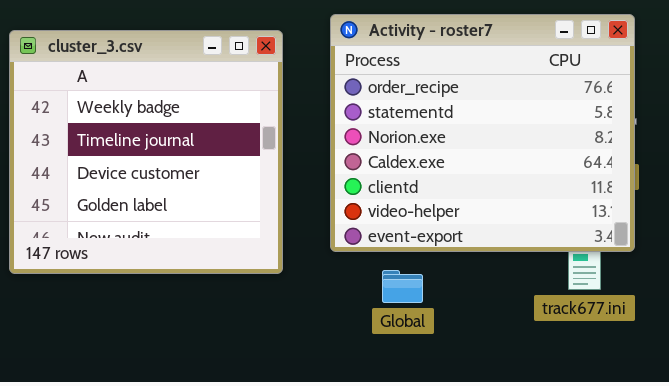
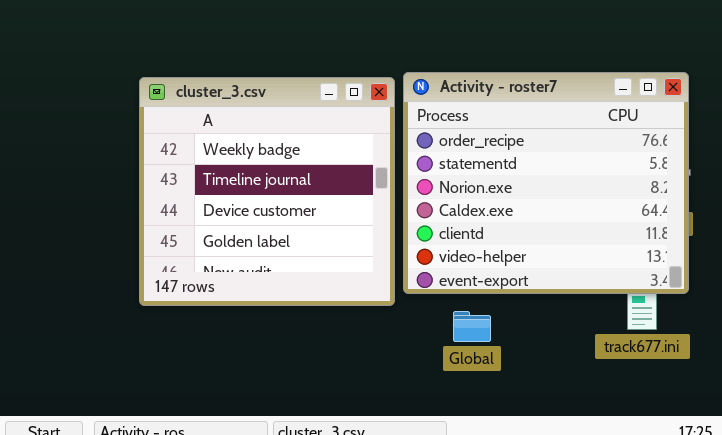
cluster_3.csv: [9,30,283,274] -> [139,77,395,306], moved

